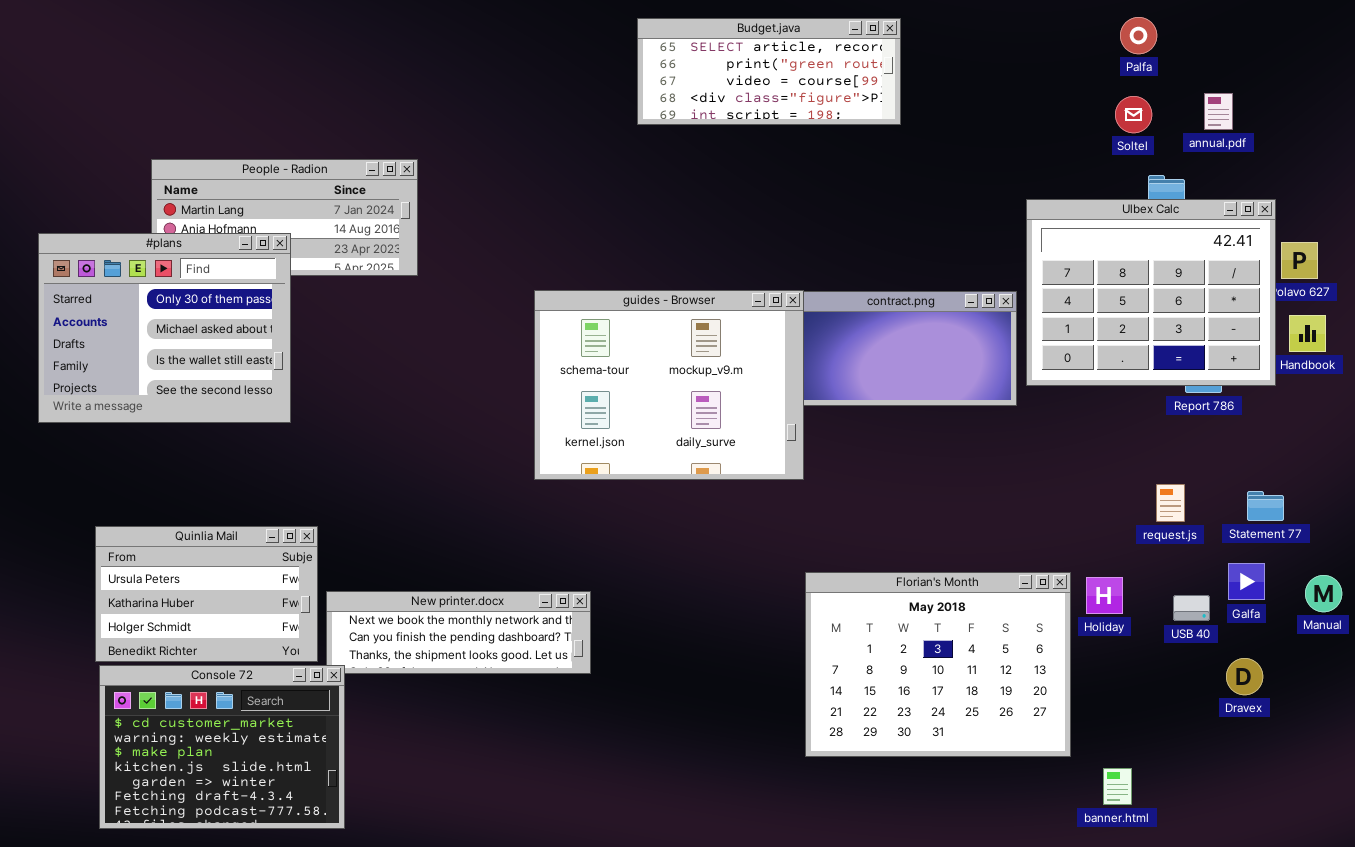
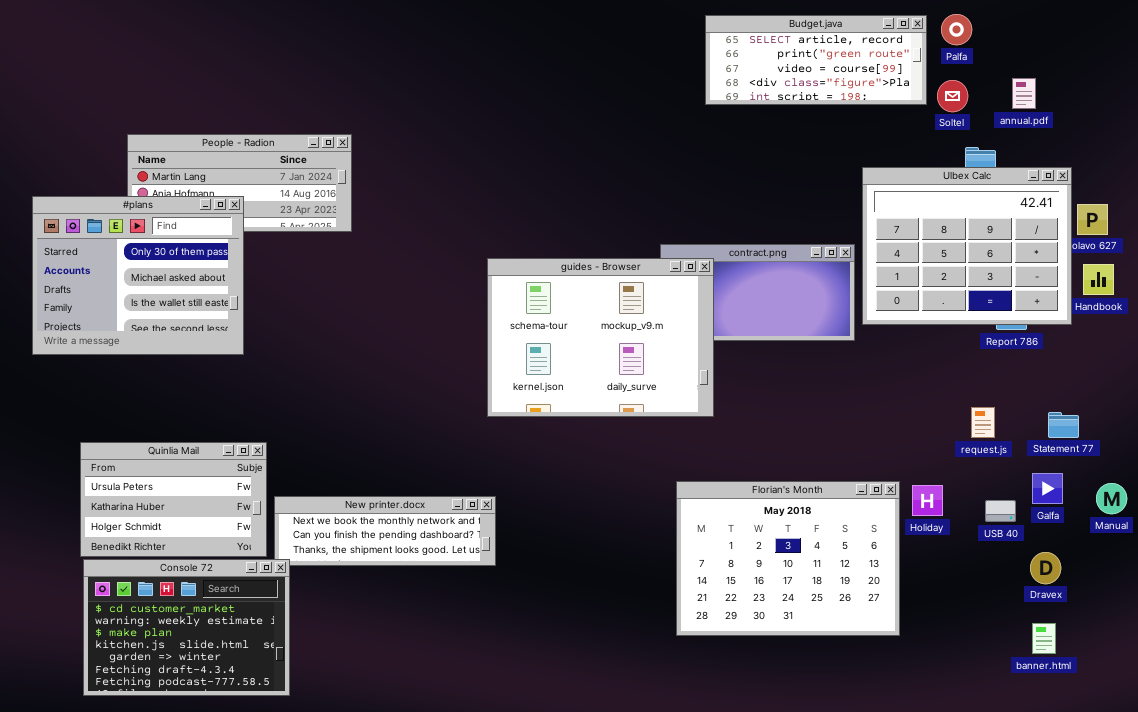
Budget.java: [637,18,901,125] -> [705,15,927,105], moved
guides - Browser: [534,290,804,480] -> [487,258,714,417], moved
banner.html: [1103,768,1132,805] -> [1032,623,1056,654], moved

